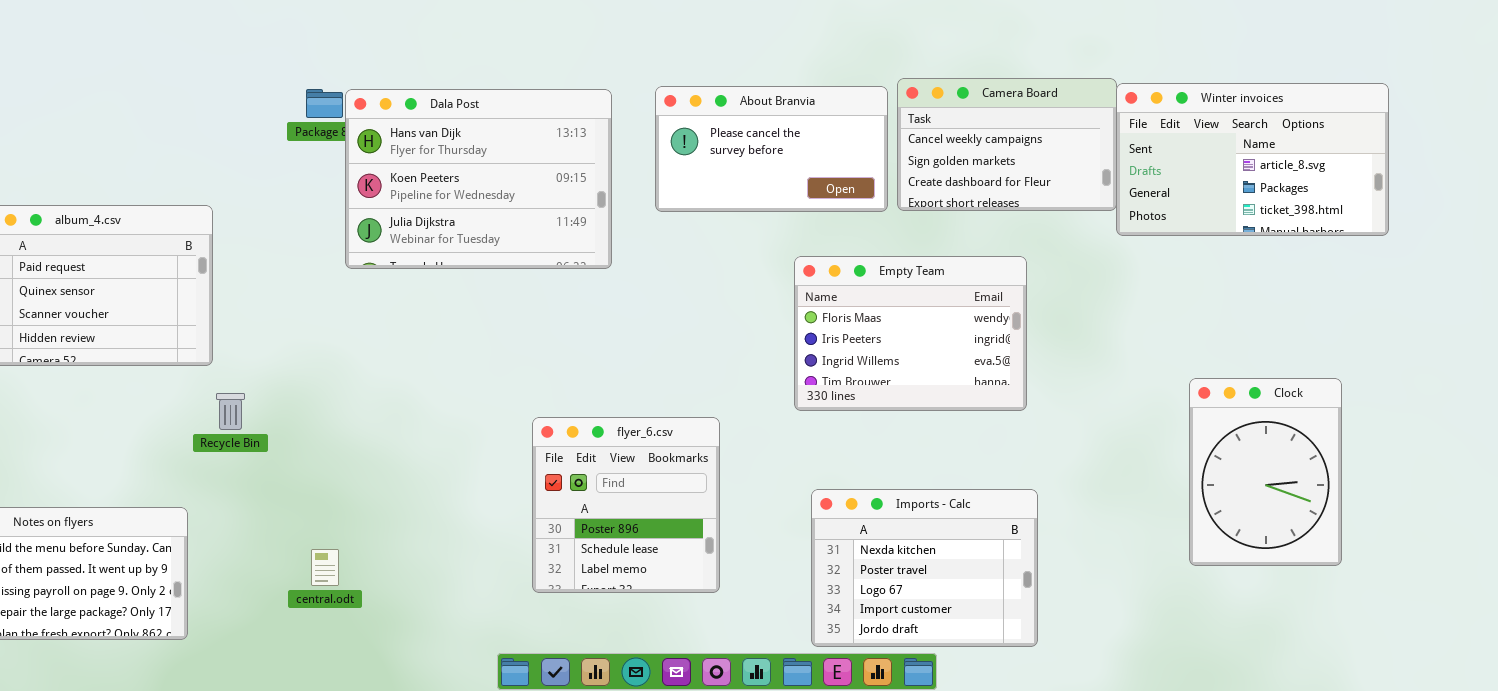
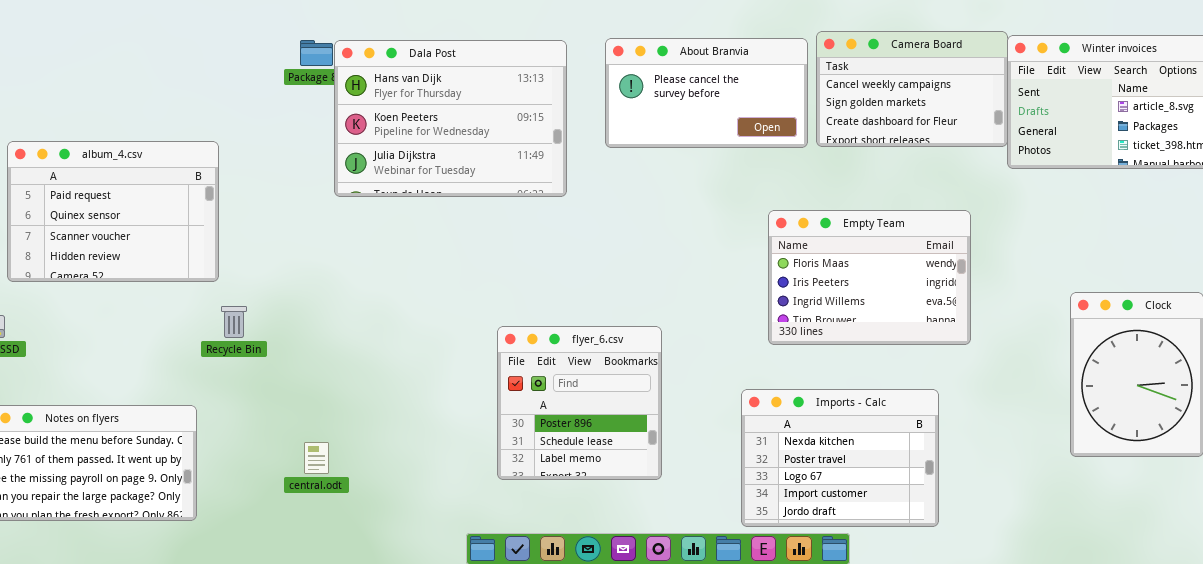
Empty Team: [794,256,1027,411] -> [768,210,971,345], moved

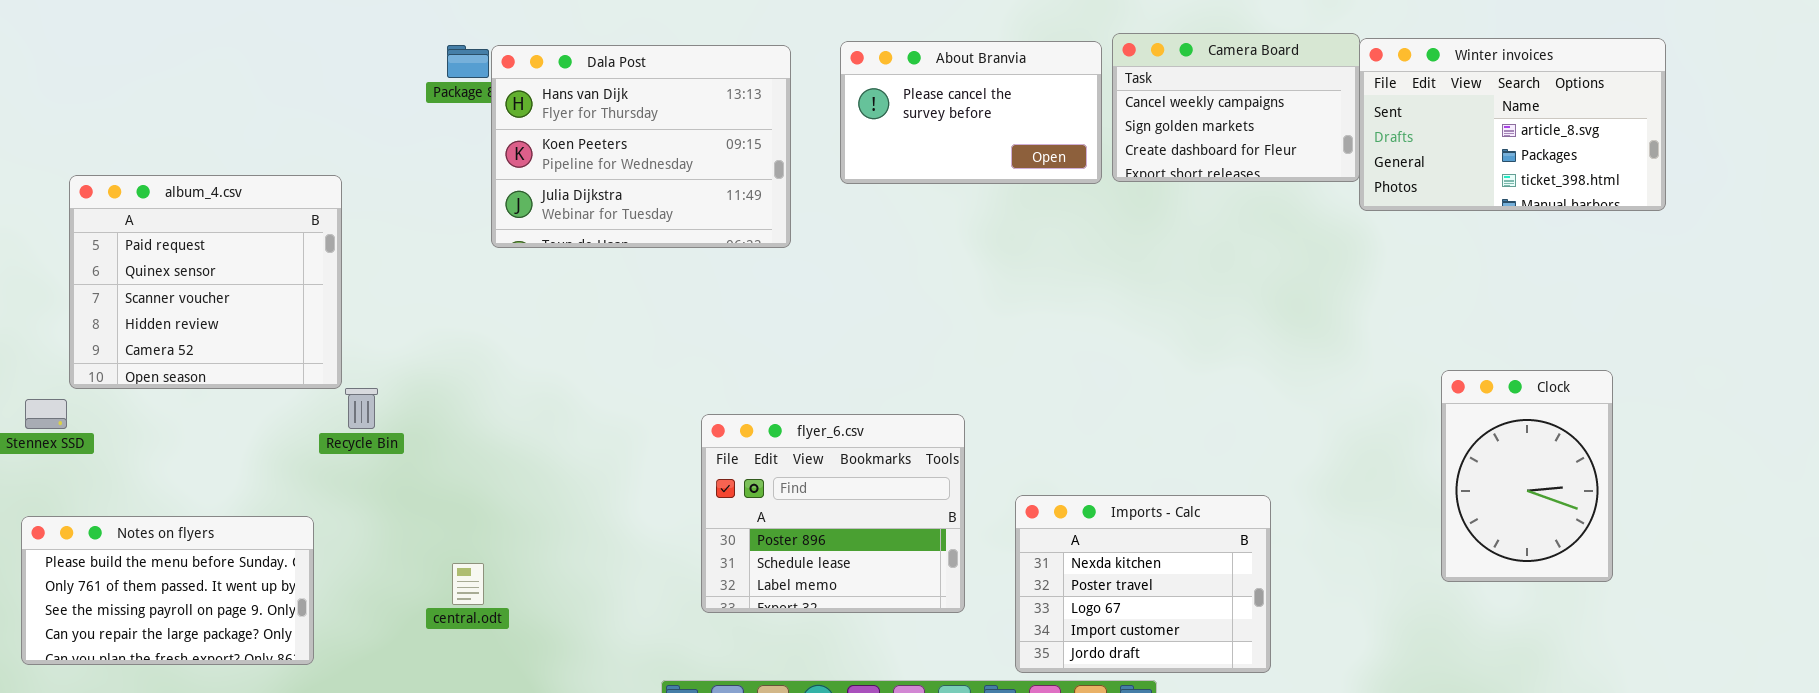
album_4.csv: [7,141,219,282] -> [69,175,342,389], resized
Empty Team: [768,210,971,345] -> none, closed
flyer_6.csv: [497,326,662,480] -> [701,414,965,613], resized

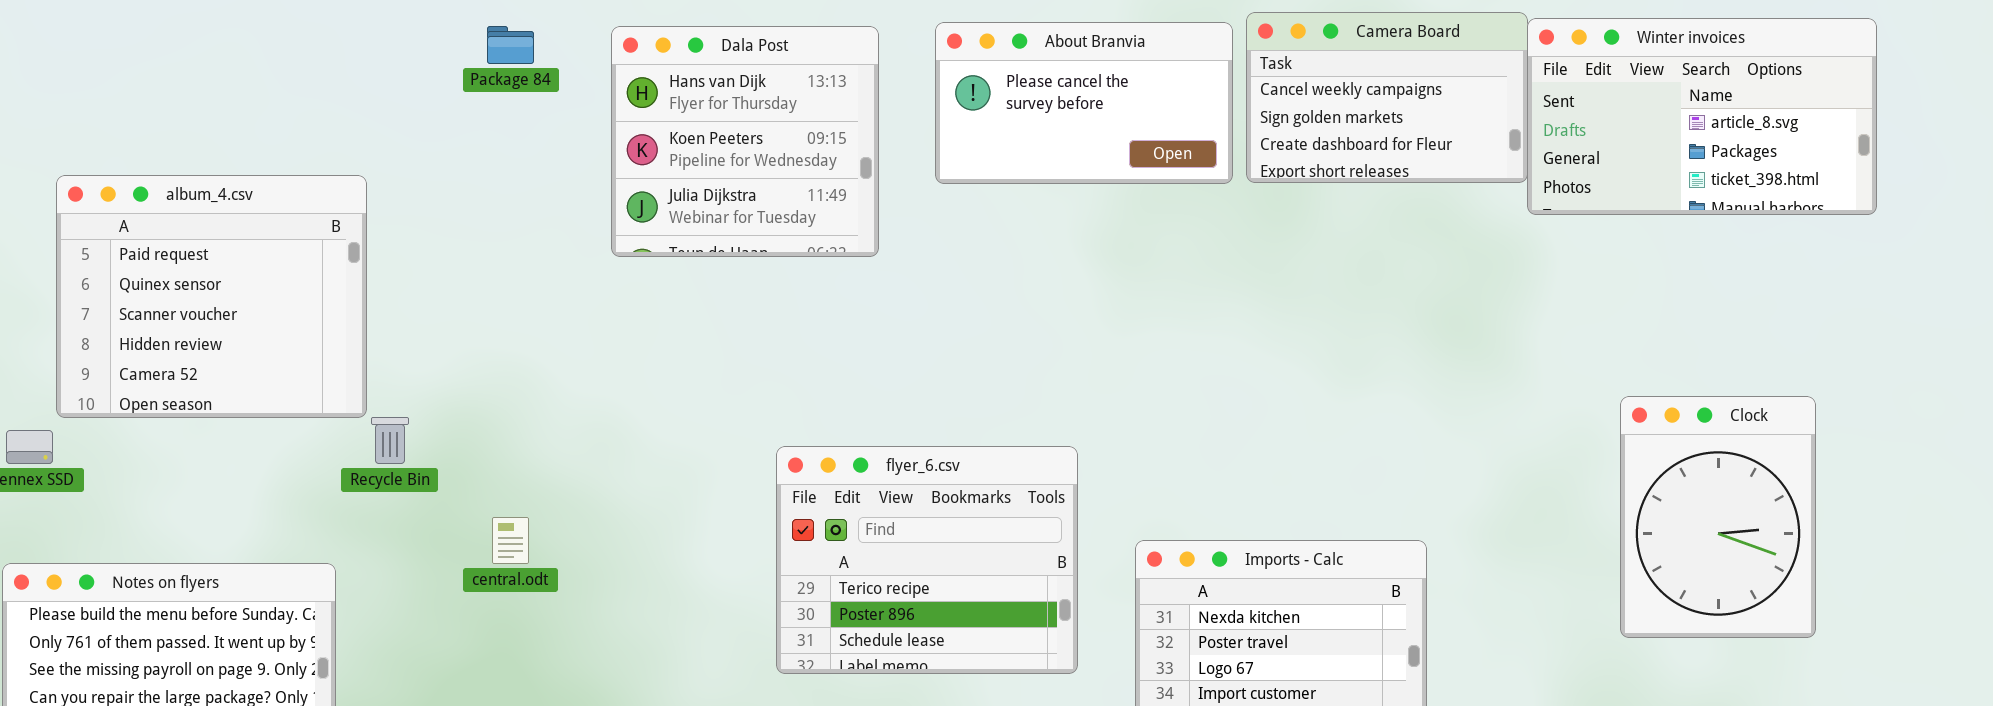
Dala Post: [491,45,791,248] -> [611,26,879,257], resized
flyer_6.csv: [701,414,965,613] -> [776,446,1078,674], scrolled up 1 row
central.odt: [452,563,484,605] -> [492,517,529,564], moved

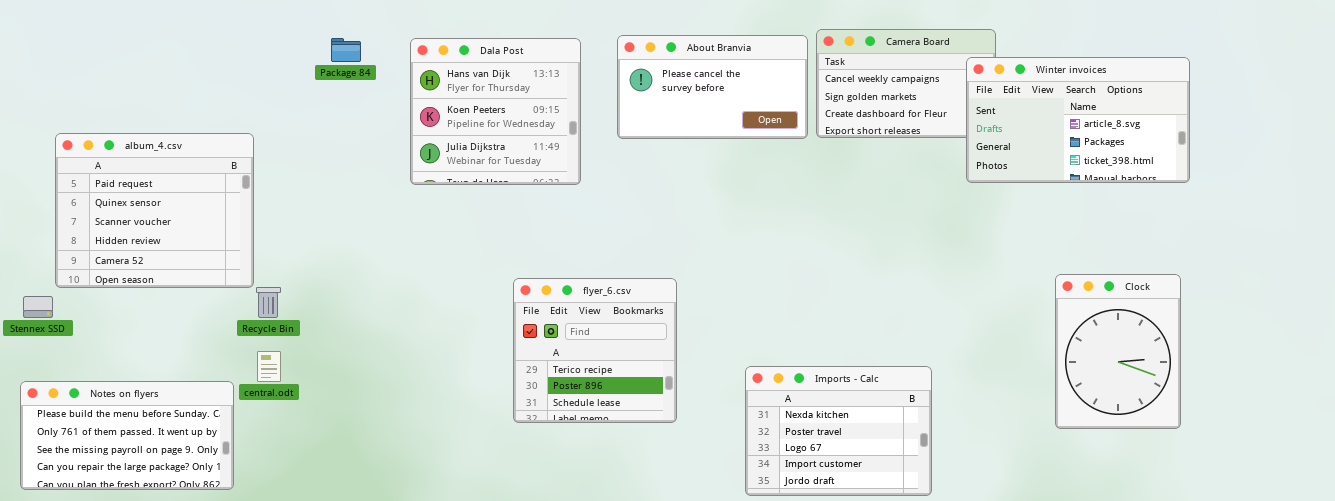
Winter invoices: [1527,18,1877,215] -> [966,57,1190,183], moved
flyer_6.csv: [776,446,1078,674] -> [513,278,677,423], moved, resized
central.odt: [492,517,529,564] -> [257,351,281,382], moved

